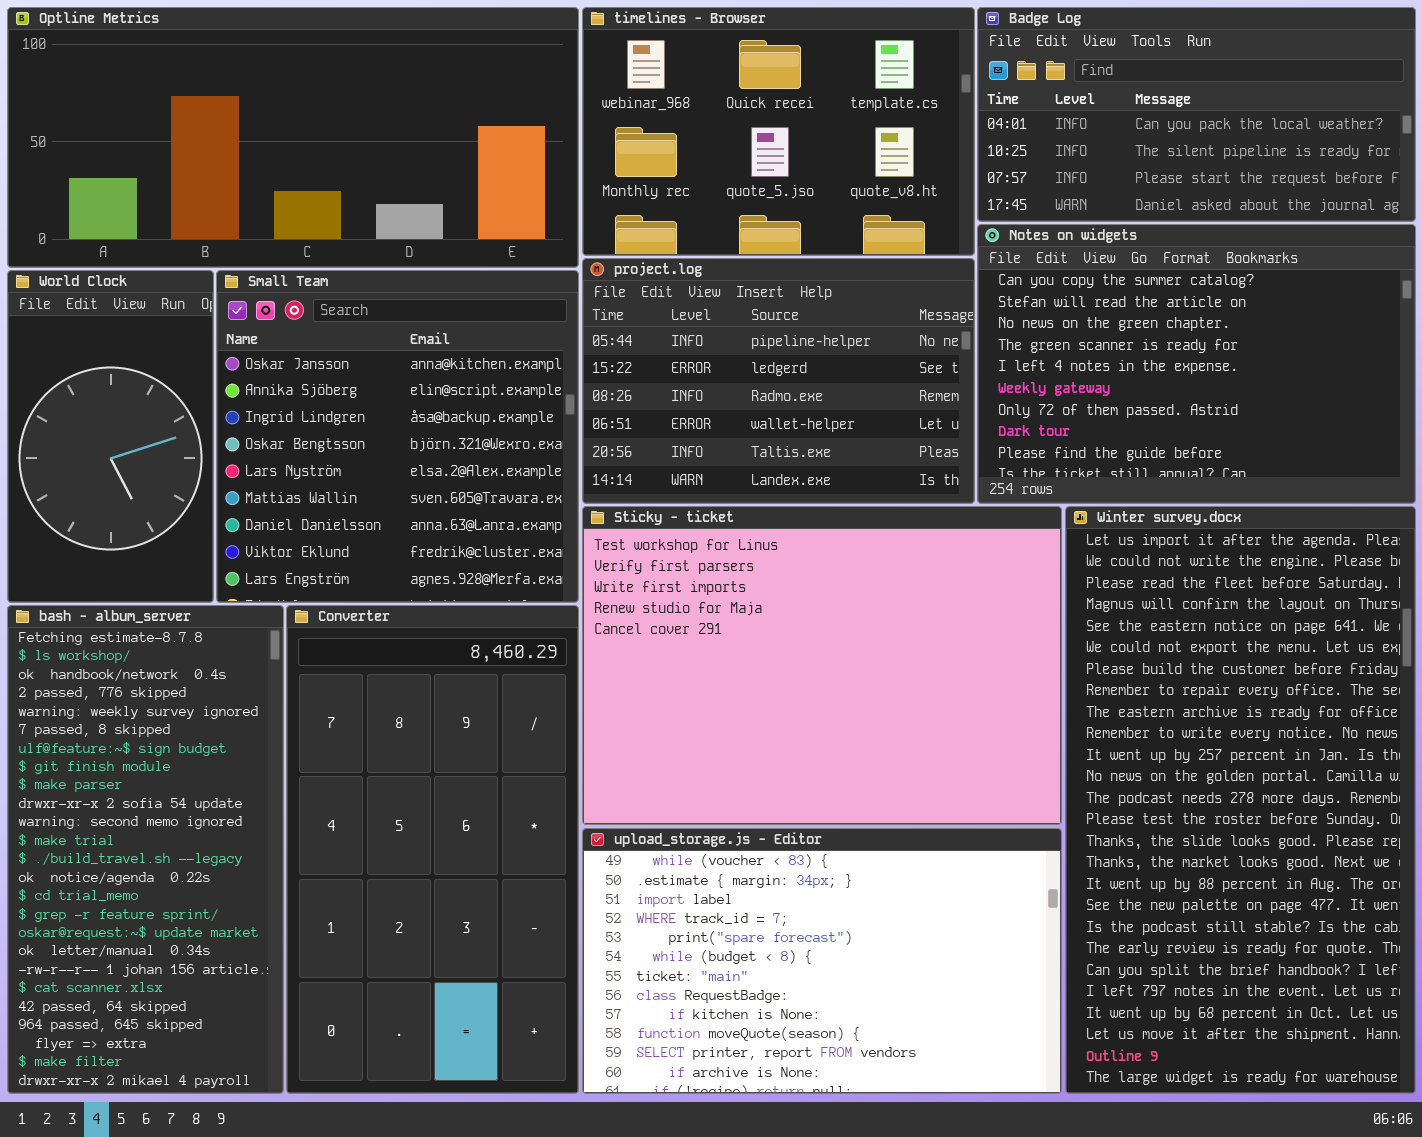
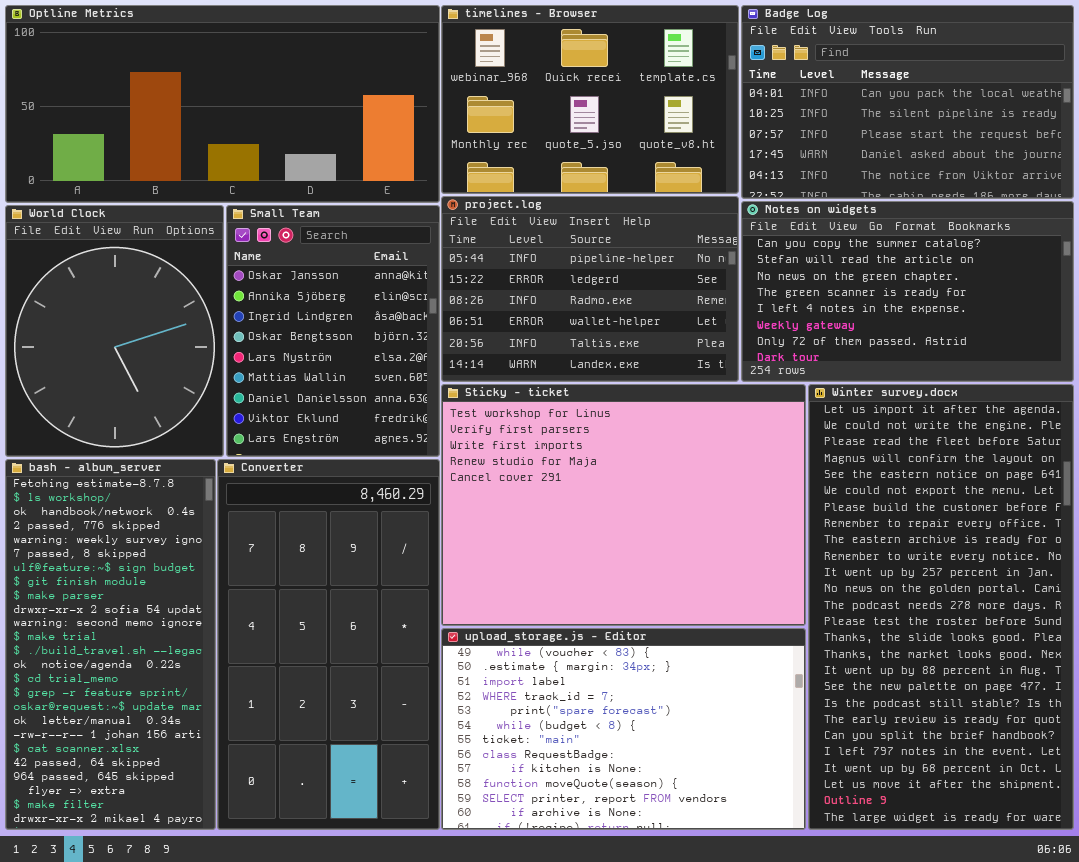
Badge Log: [977,7,1416,222] -> [741,5,1074,199], resized
Notes on widgets: [977,224,1416,504] -> [741,201,1074,382], resized
World Clock: [7,270,214,603] -> [5,205,224,457], resized
Small Team: [216,270,579,603] -> [226,205,440,457], resized

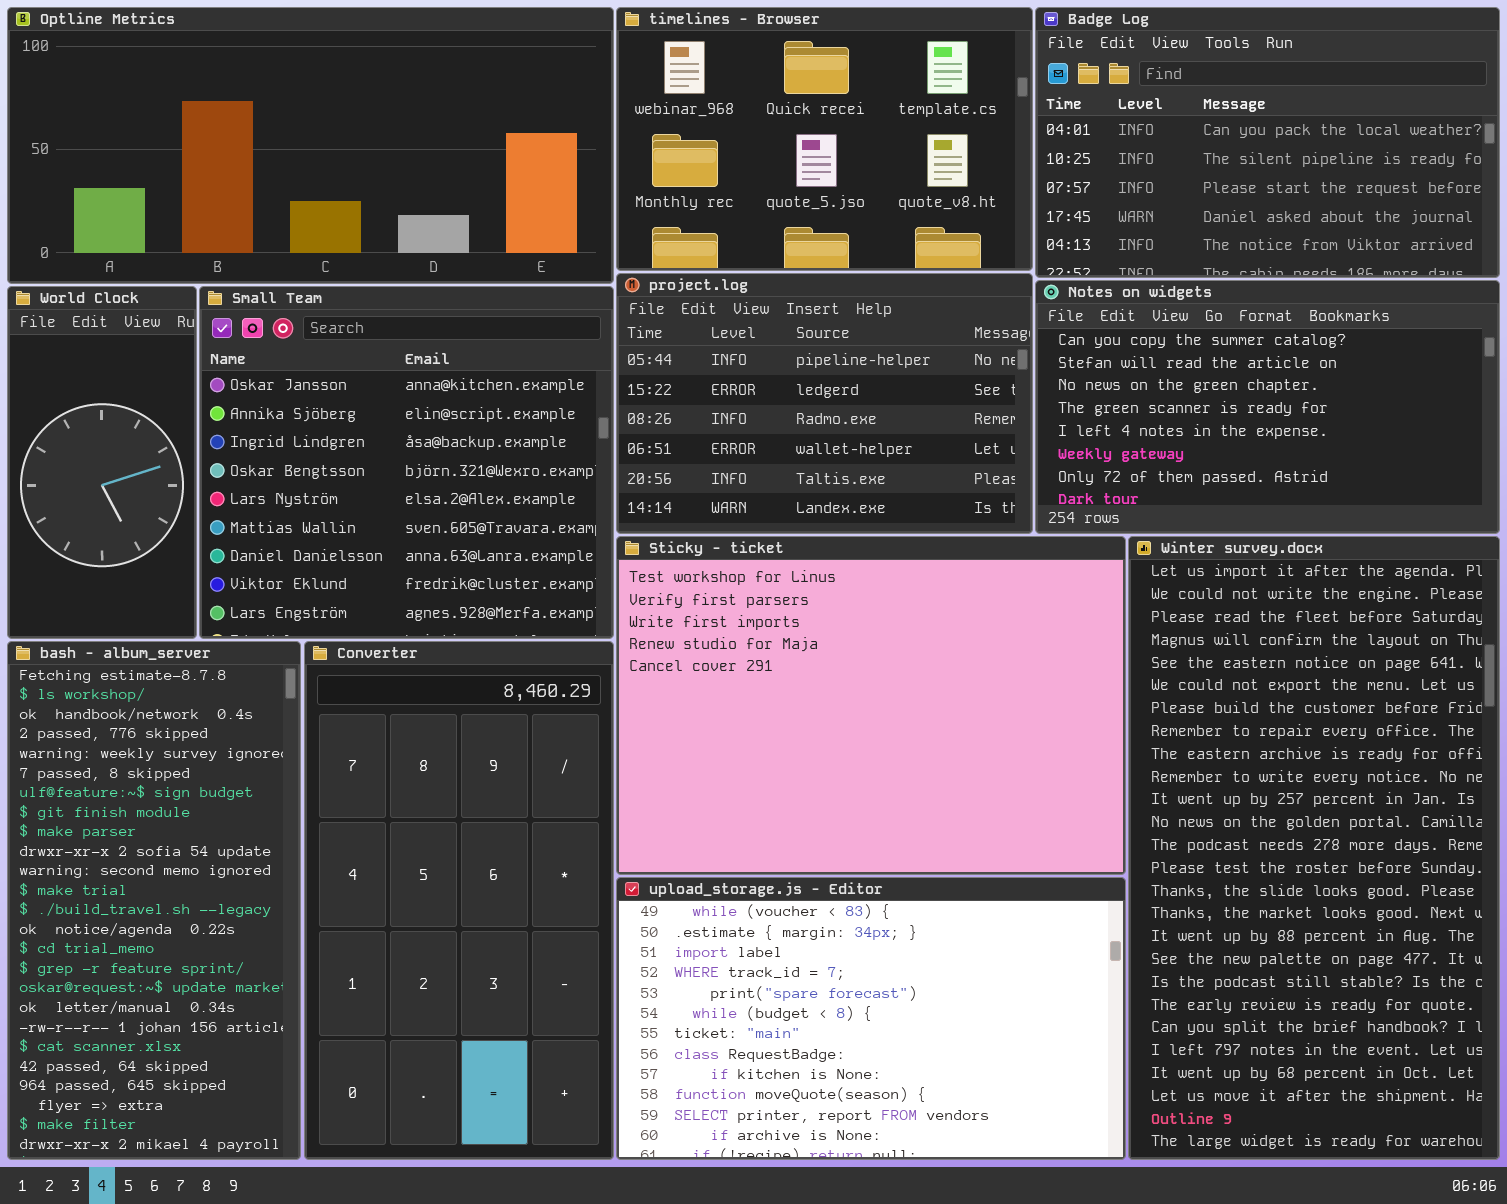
World Clock: [5,205,224,457] -> [7,286,197,639], resized
Small Team: [226,205,440,457] -> [199,286,614,639], resized

